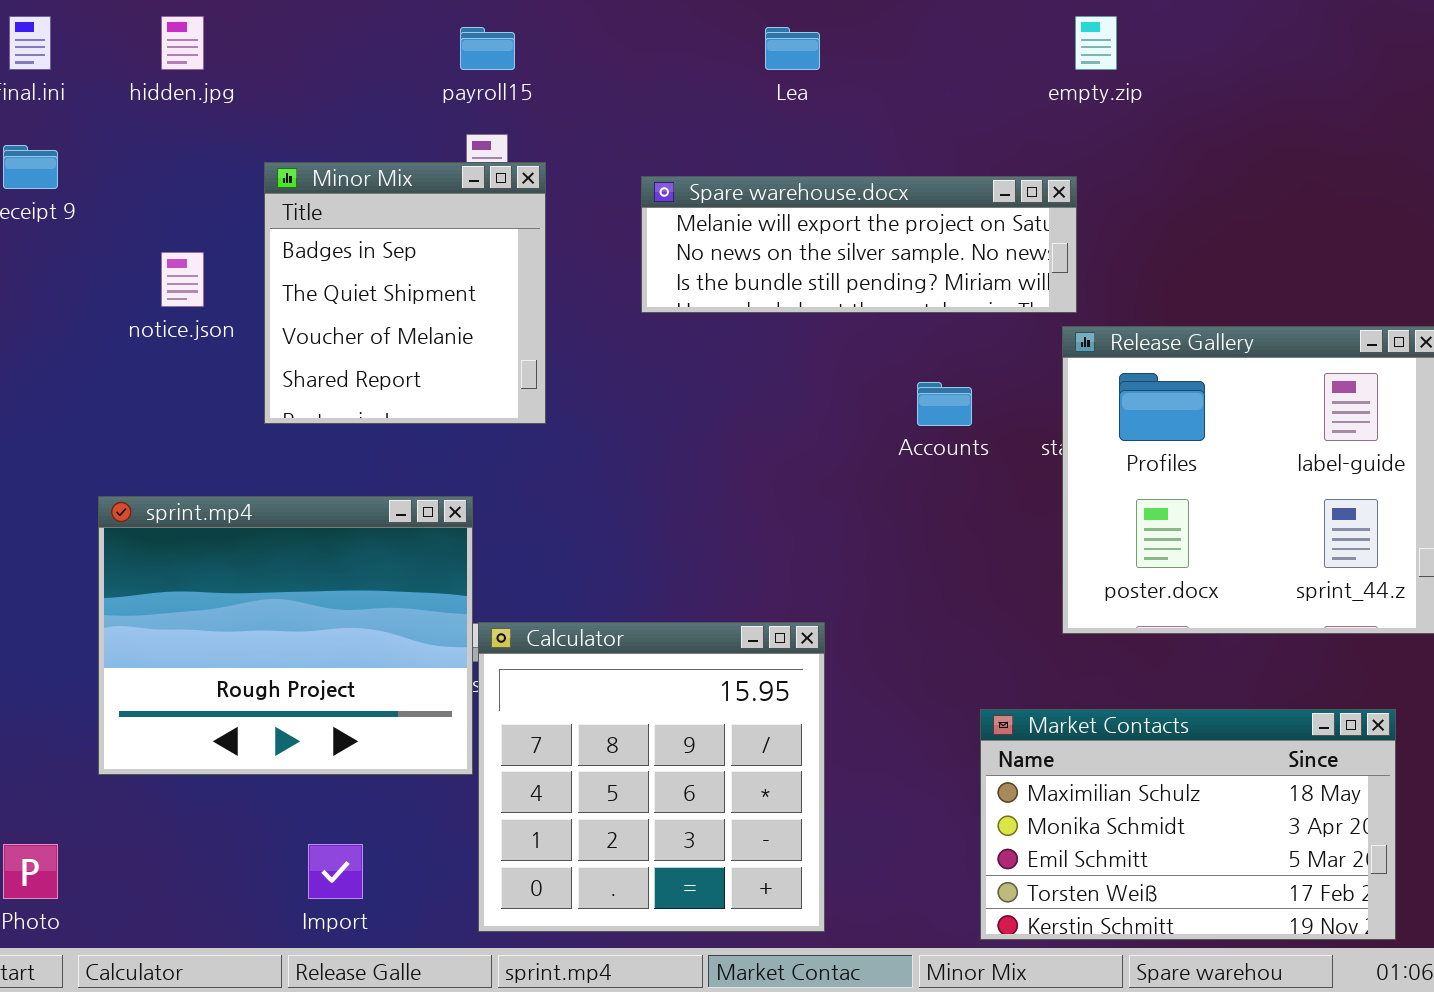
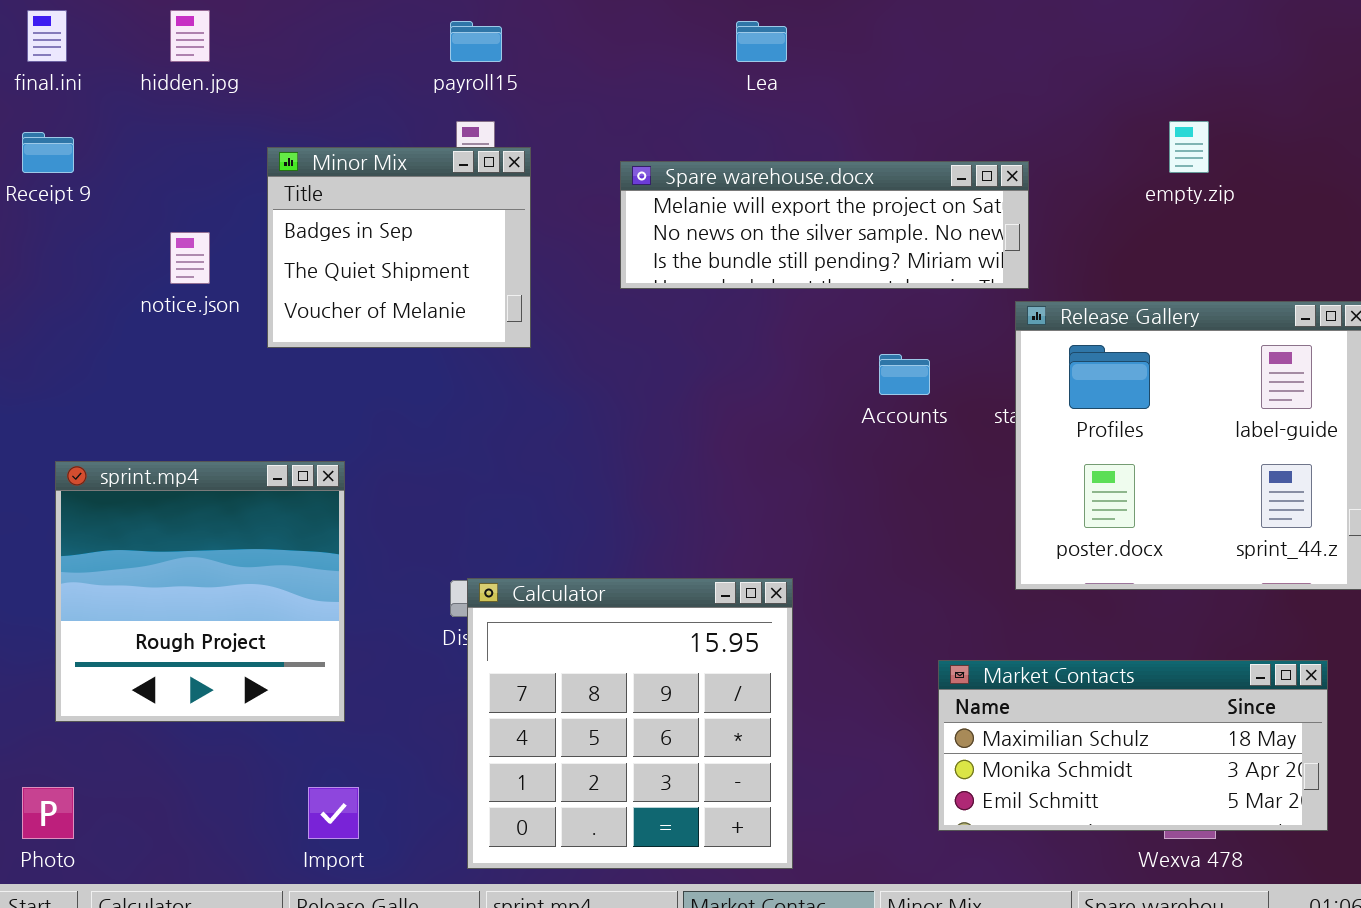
empty.zip: [1075,16,1117,70] -> [1169,121,1209,173], moved
Minor Mix: [264,162,546,424] -> [267,147,531,348], resized
sprint.mp4: [98,496,473,775] -> [55,461,345,722], moved, resized
Market Contacts: [980,709,1396,940] -> [938,660,1328,831], resized

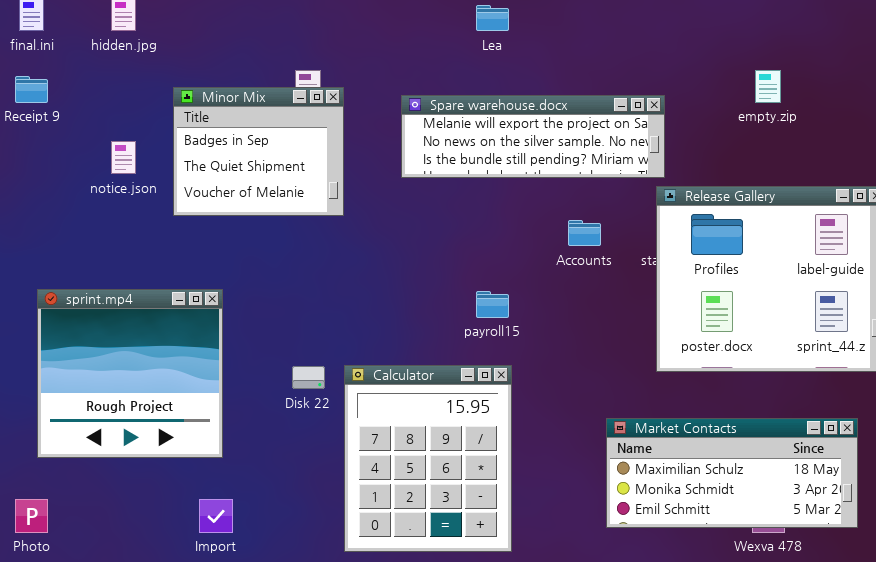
payroll15: [450,21,502,62] -> [476,291,509,318], moved
Calculator: [467,578,793,869] -> [344,365,512,552], resized

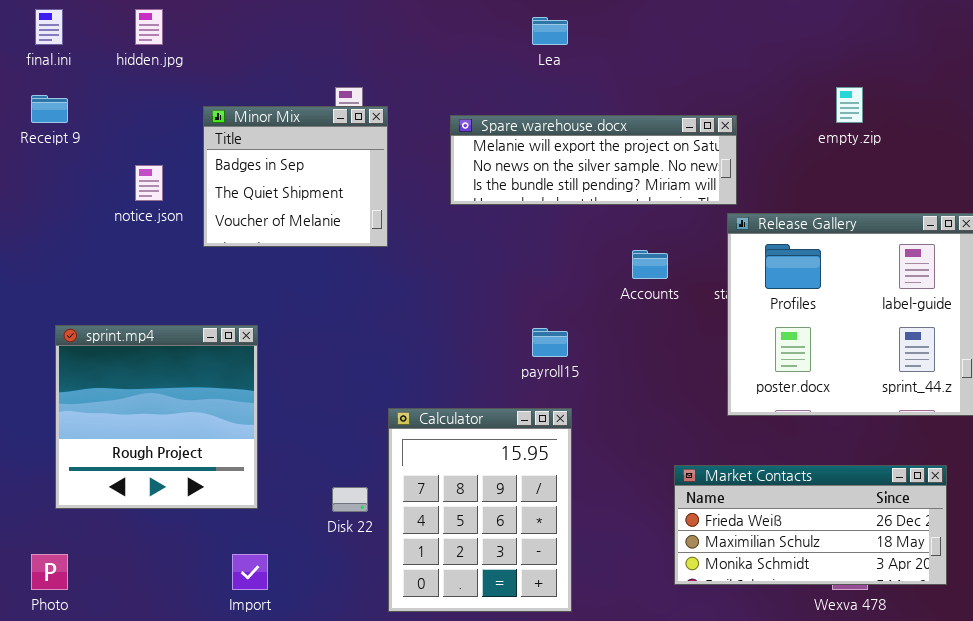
Disk 22: [292,366,325,389] -> [332,487,368,512], moved
Market Contacts: [606,418,858,528] -> [674,465,947,585], scrolled up 1 row

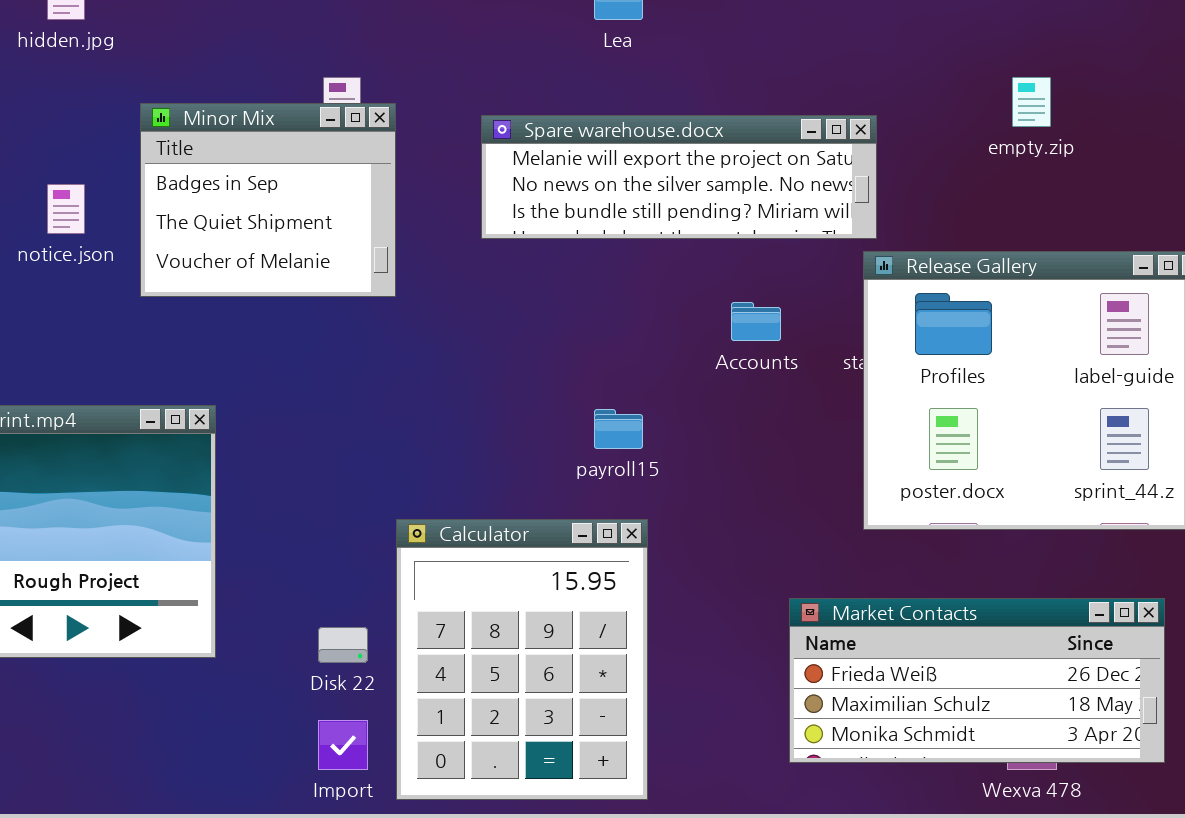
Import: [232,554,268,590] -> [318,720,368,770], moved

